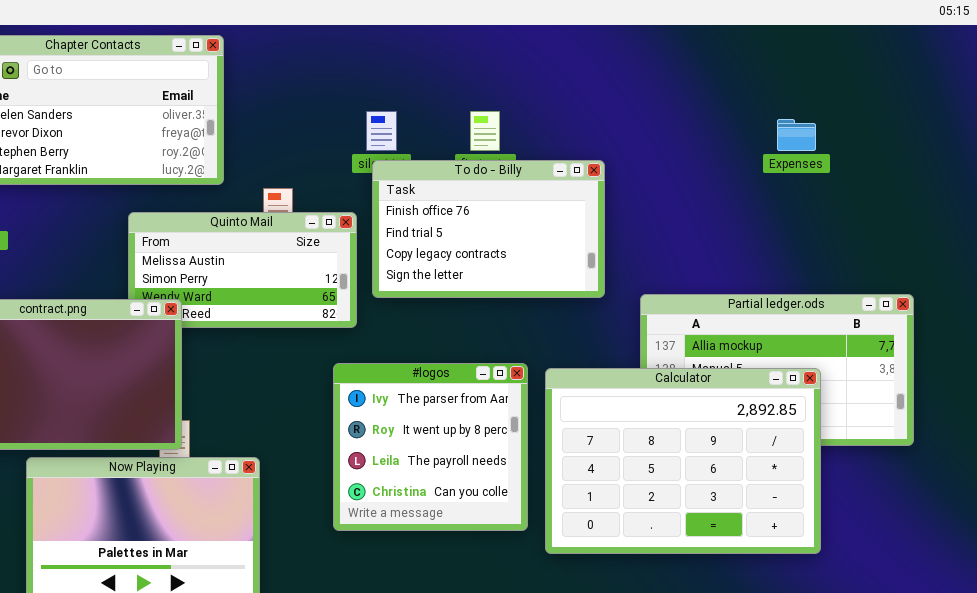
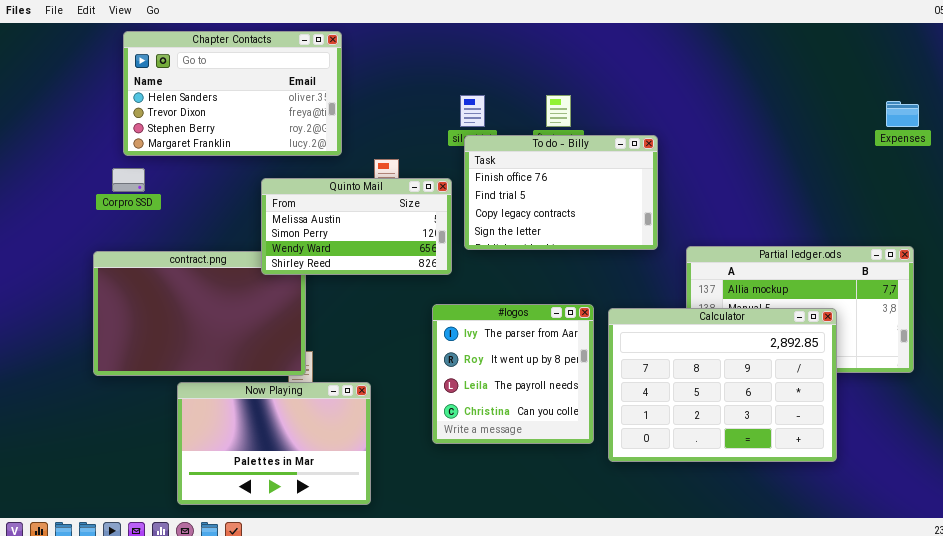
Expenses: [777,119,816,151] -> [886,101,919,127], moved
Quinto Mail: [128,212,357,328] -> [261,178,452,275], raised

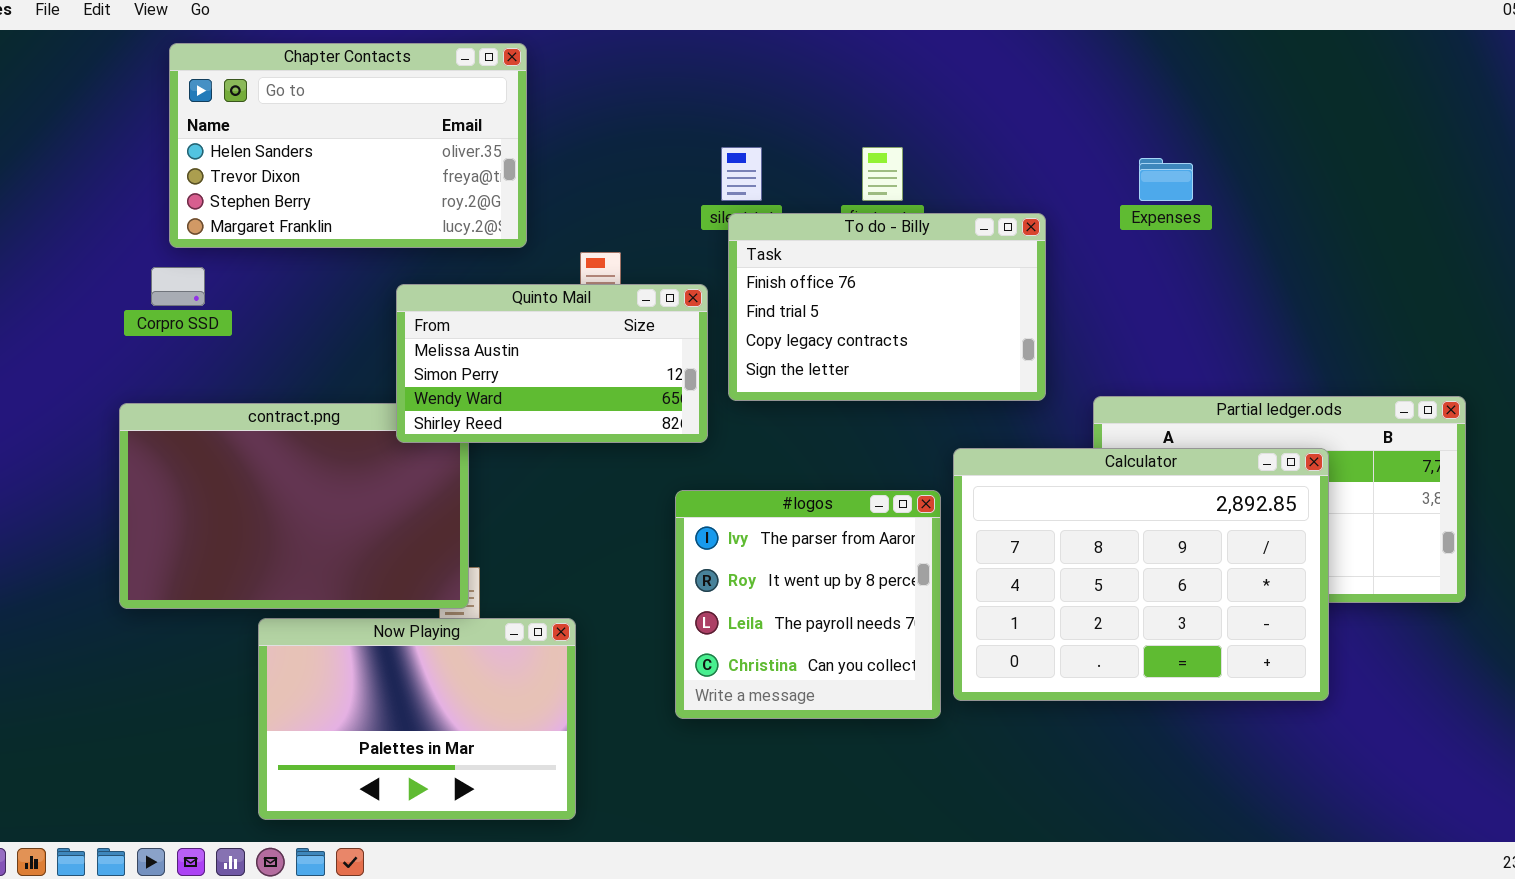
Expenses: [886,101,919,127] -> [1139,158,1193,201], moved
Calculator: [608,308,837,462] -> [953,448,1329,701], moved

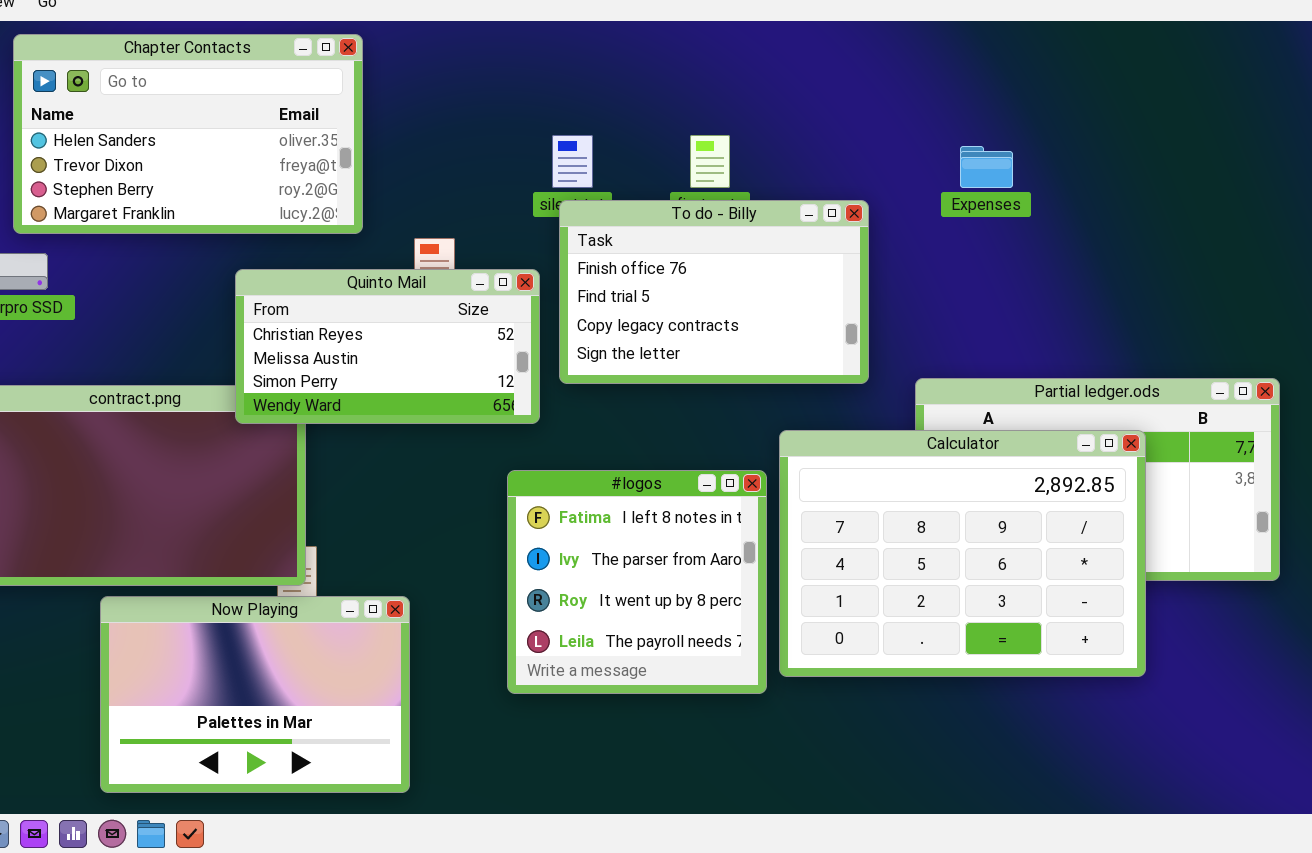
Quinto Mail: [396,284,708,443] -> [235,269,540,424], scrolled up 1 row
#logos: [675,490,941,719] -> [507,470,767,694], scrolled up 1 row

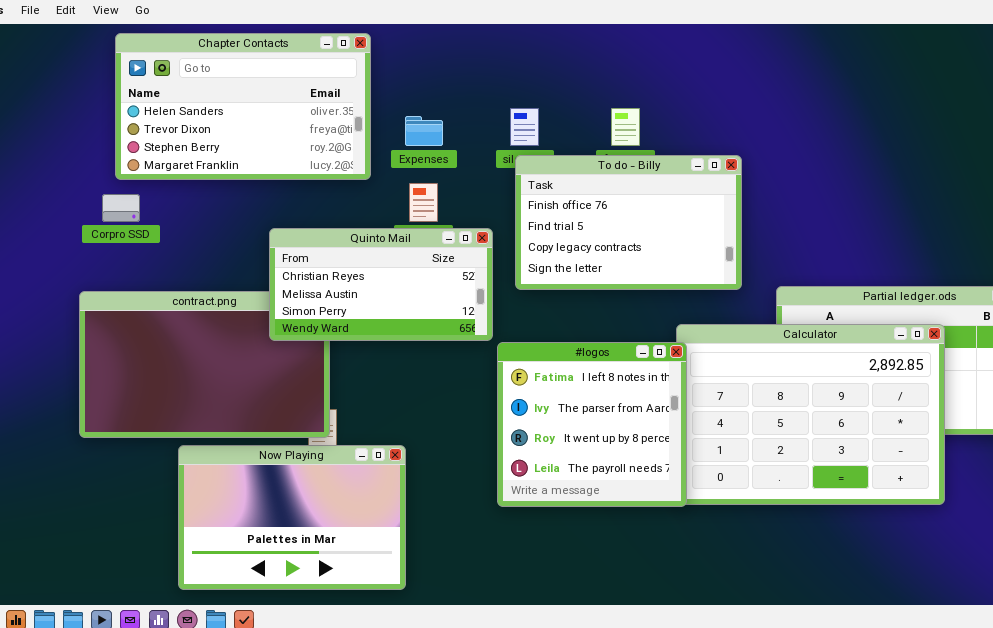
Expenses: [960,146,1013,188] -> [405,116,443,146], moved
Quinto Mail: [235,269,540,424] -> [269,228,493,341], moved
#logos: [507,470,767,694] -> [497,342,687,507], moved

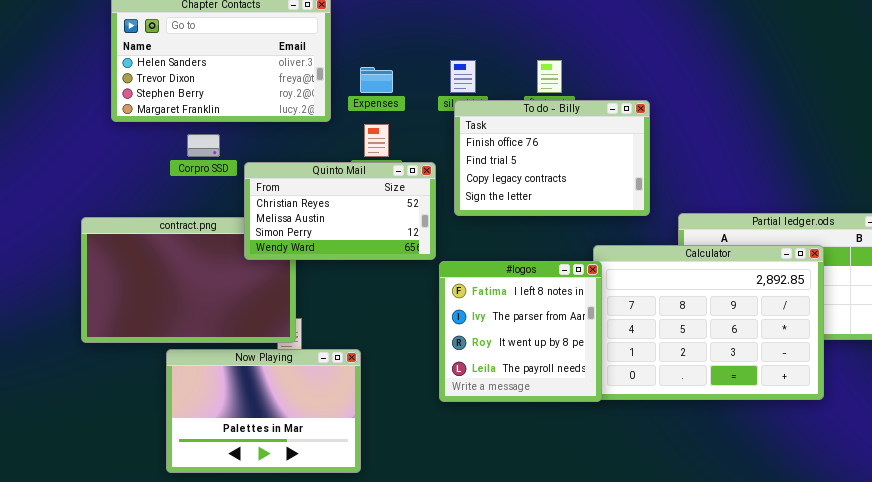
Corpro SSD: [102,194,140,222] -> [187,134,220,157], moved

